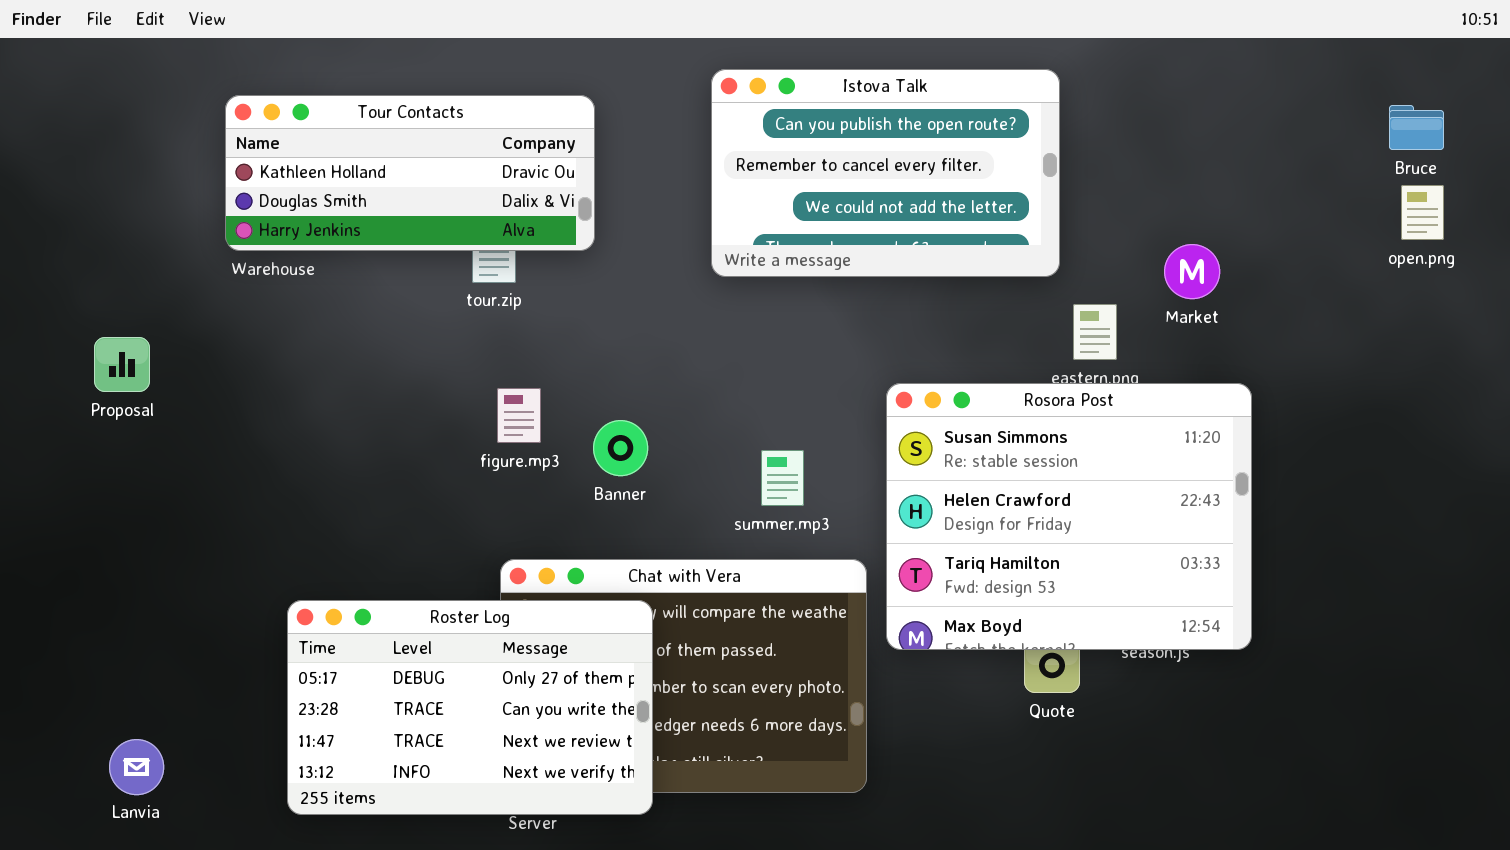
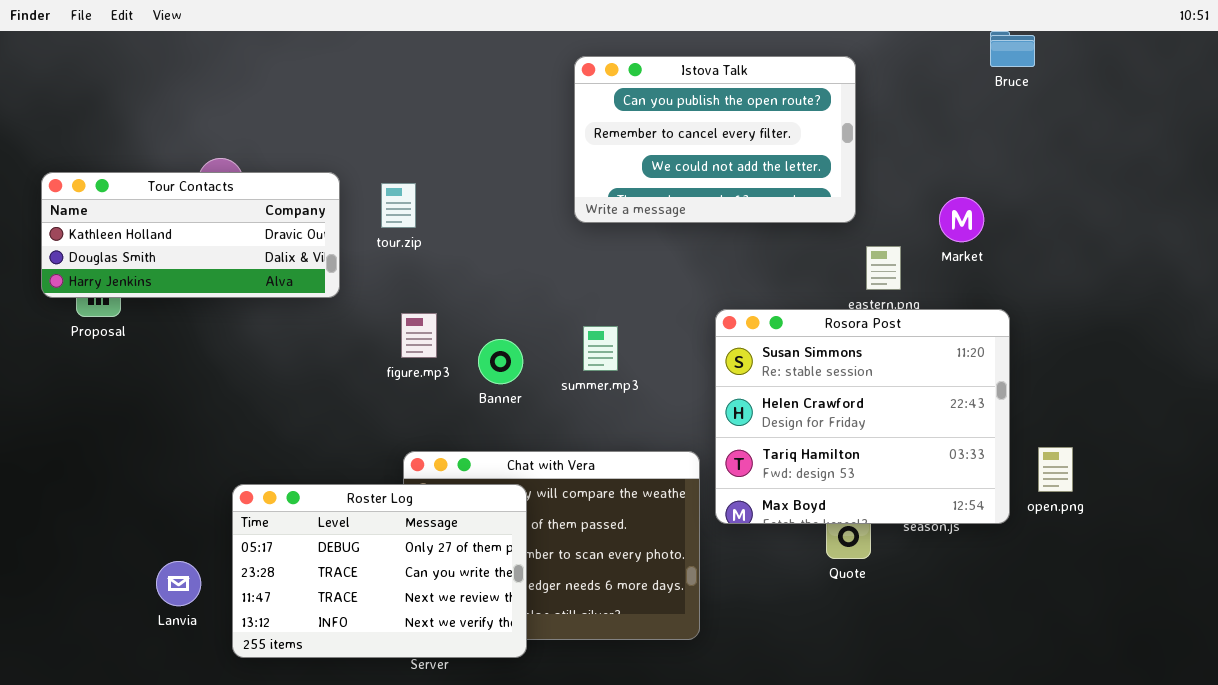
Tour Contacts: [225,95,595,251] -> [41,172,340,298], moved
Bruce: [1389,105,1444,150] -> [990,31,1035,67], moved
open.png: [1401,185,1444,240] -> [1038,447,1073,492], moved
summer.mp3: [761,450,804,506] -> [583,326,618,371], moved
Lanvia: [109,739,164,795] -> [156,561,201,606], moved

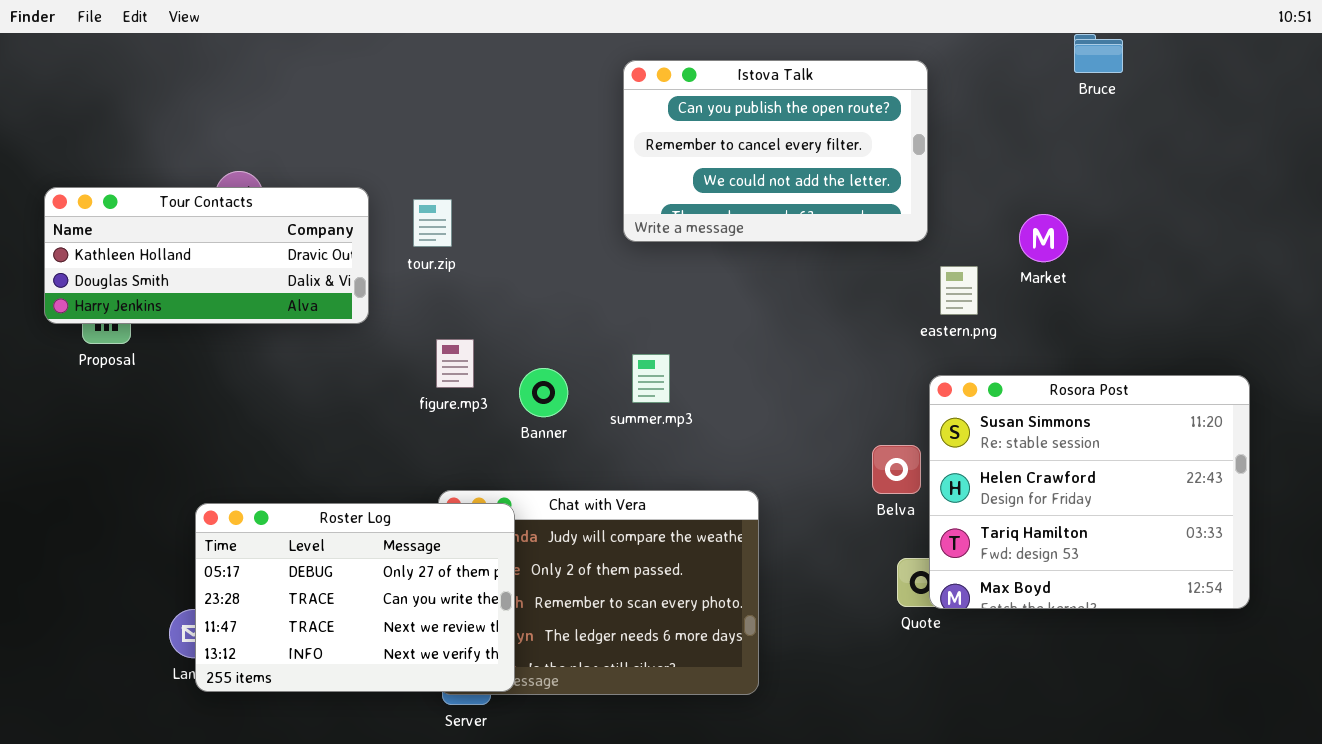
Rosora Post: [715,309,1010,524] -> [929,375,1250,609], moved
Roster Log: [232,484,527,658] -> [195,503,515,692], moved

